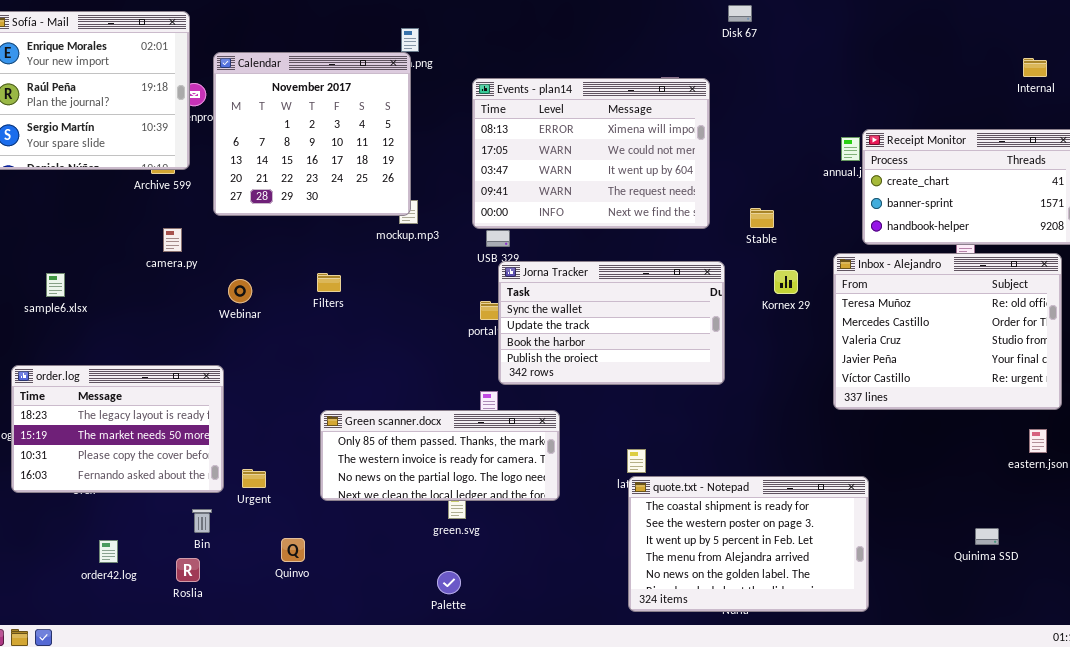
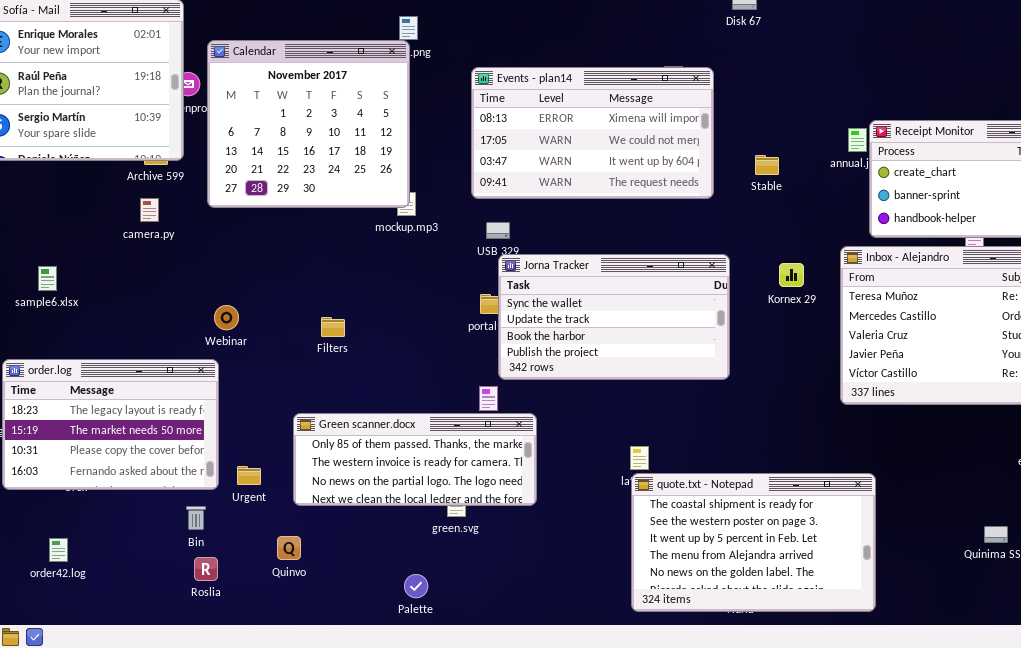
Events - plan14: [472,78,710,229] -> [471,67,714,199], resized
Stable: [750,208,774,228] -> [755,155,779,175], moved
camera.py: [163,228,182,252] -> [140,198,159,222], moved
Filters: [317,273,341,292] -> [321,317,345,337], moved
Webinar: [228,279,252,303] -> [214,305,239,330], moved
Green scanner.docx: [320,410,560,501] -> [293,413,537,506], moved
order42.log: [99,540,118,563] -> [49,538,68,562], moved
Roslia: [176,558,200,582] -> [194,557,218,581], moved
Palette: [437,571,461,594] -> [404,574,428,598], moved

